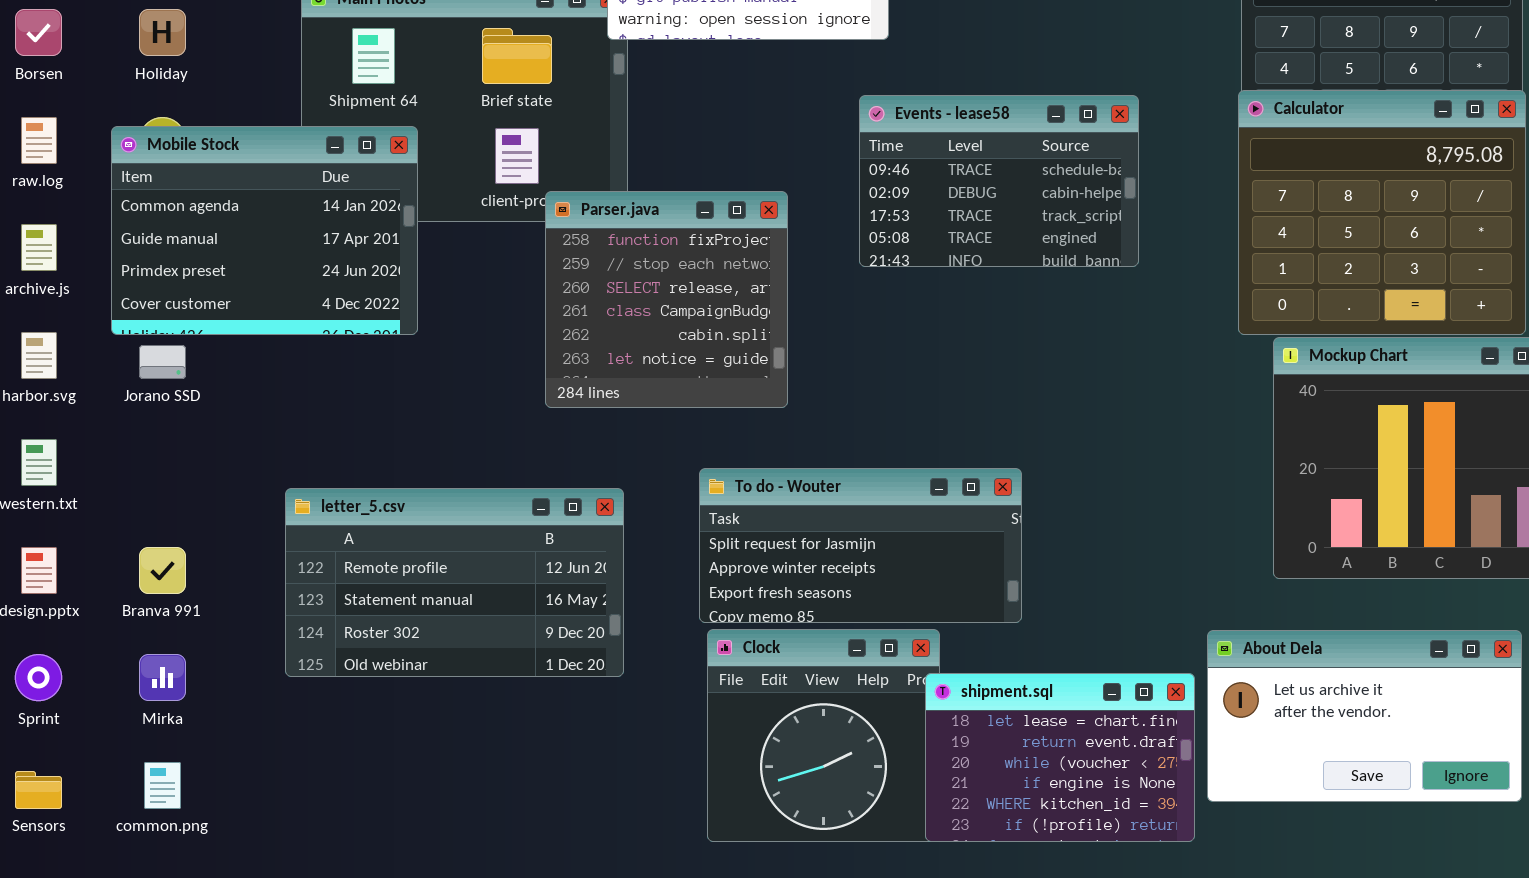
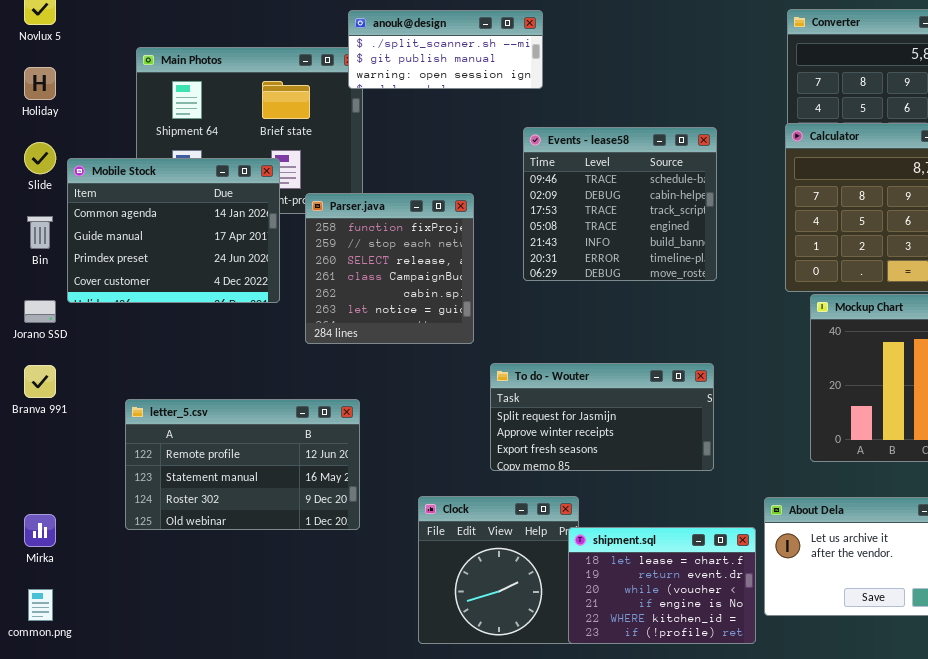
Events - lease58: [859,95,1139,267] -> [523,127,717,281], resized
Mobile Stock: [111,126,418,335] -> [67,158,280,303], moved
To do - Wouter: [699,468,1022,623] -> [490,363,714,471], moved
Branva 991: [139,547,186,594] -> [24,365,56,398], moved

